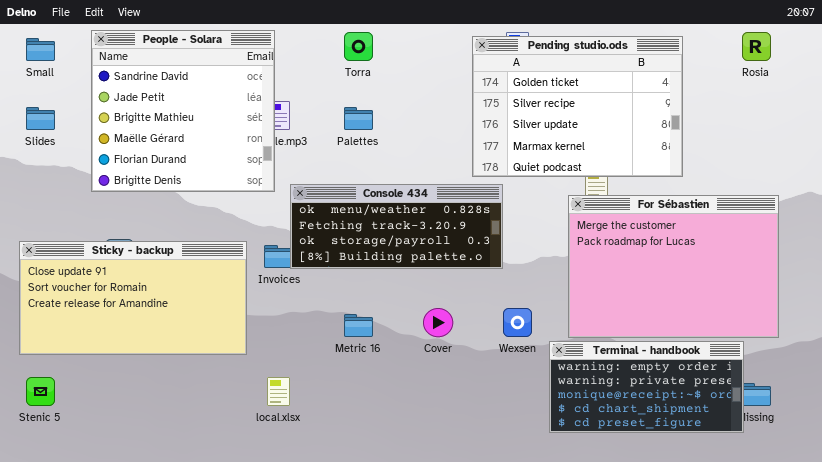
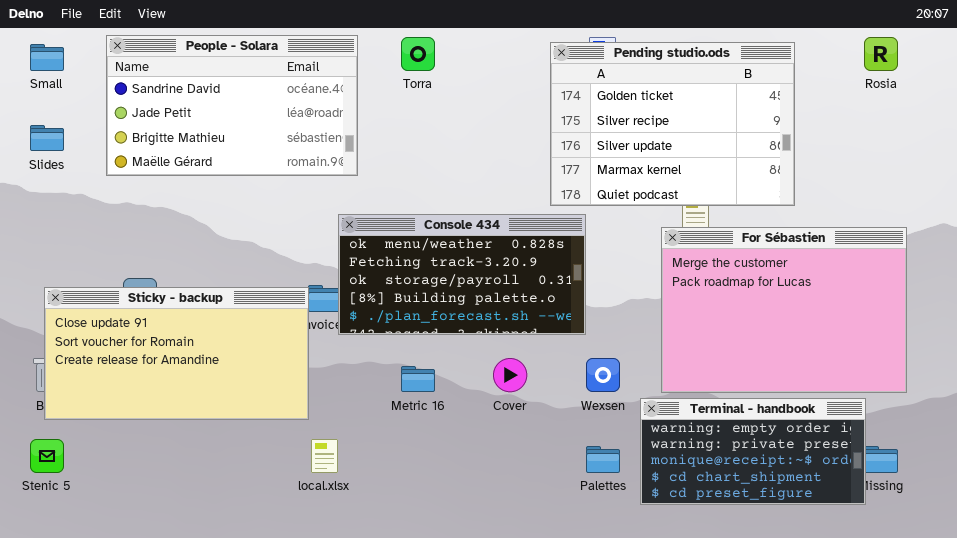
People - Solara: [91,30,275,192] -> [106,35,358,176], resized
Palettes: [344,107,373,130] -> [586,446,620,473], moved
Console 434: [290,184,503,269] -> [338,214,586,335], resized
Sticky - backup: [19,241,247,355] -> [44,287,309,420], moved

